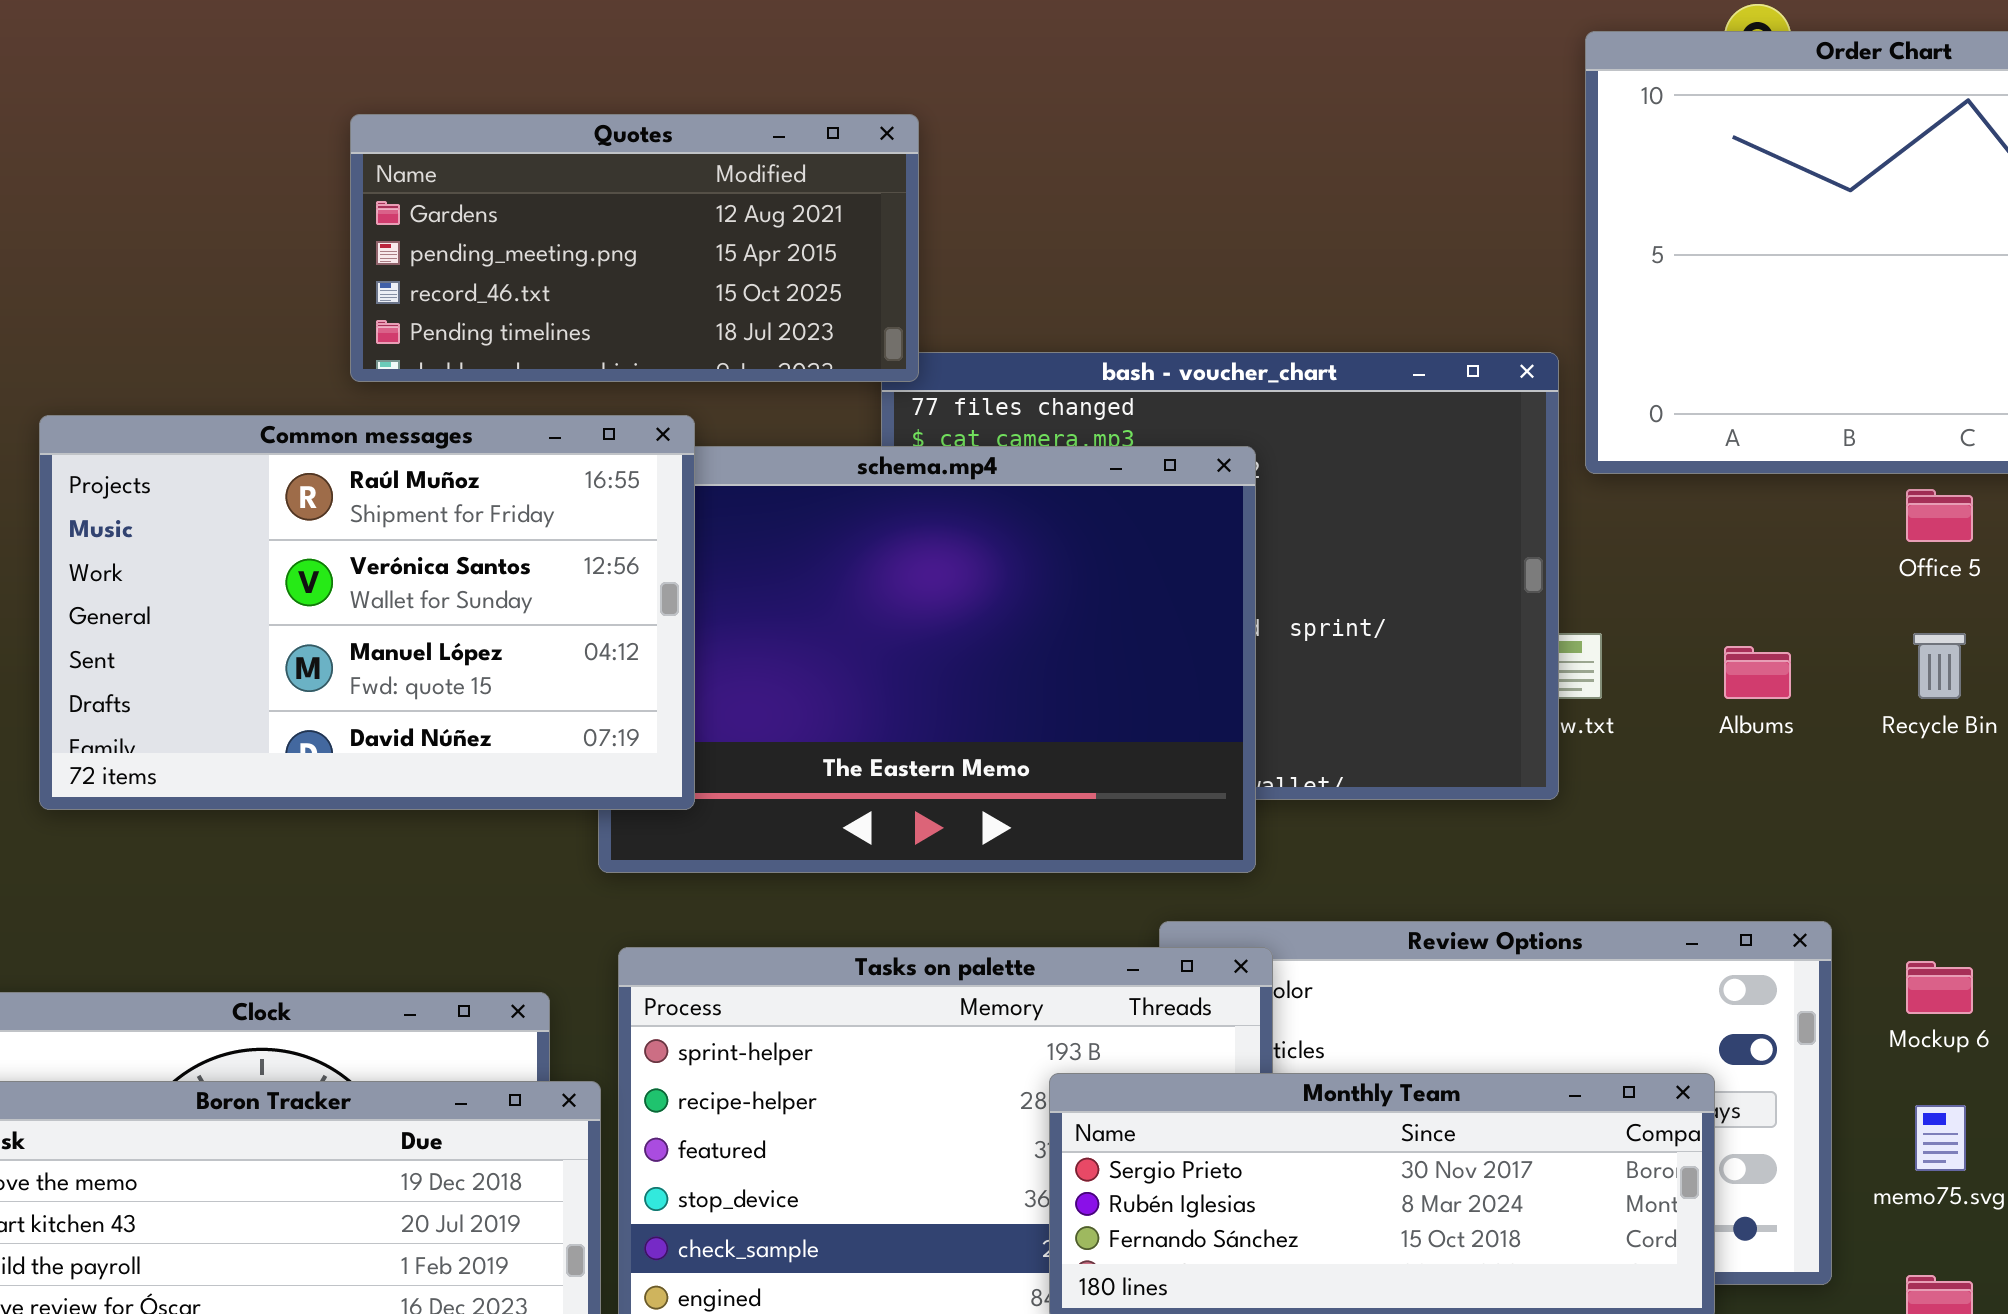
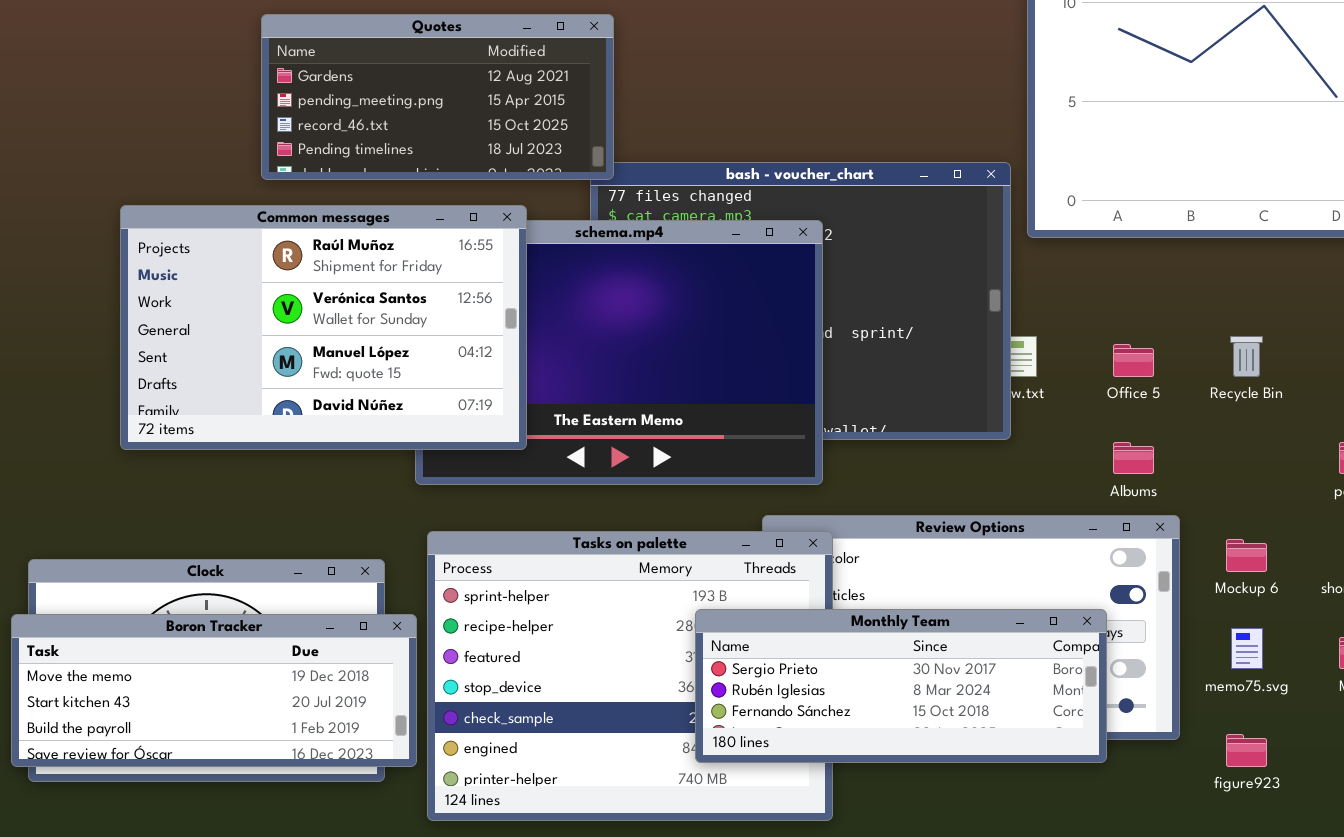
Common messages: [39,415,695,810] -> [120,205,527,450], moved
Office 5: [1906,489,1973,542] -> [1113,344,1154,377], moved
Albums: [1724,646,1791,699] -> [1113,442,1154,474], moved

